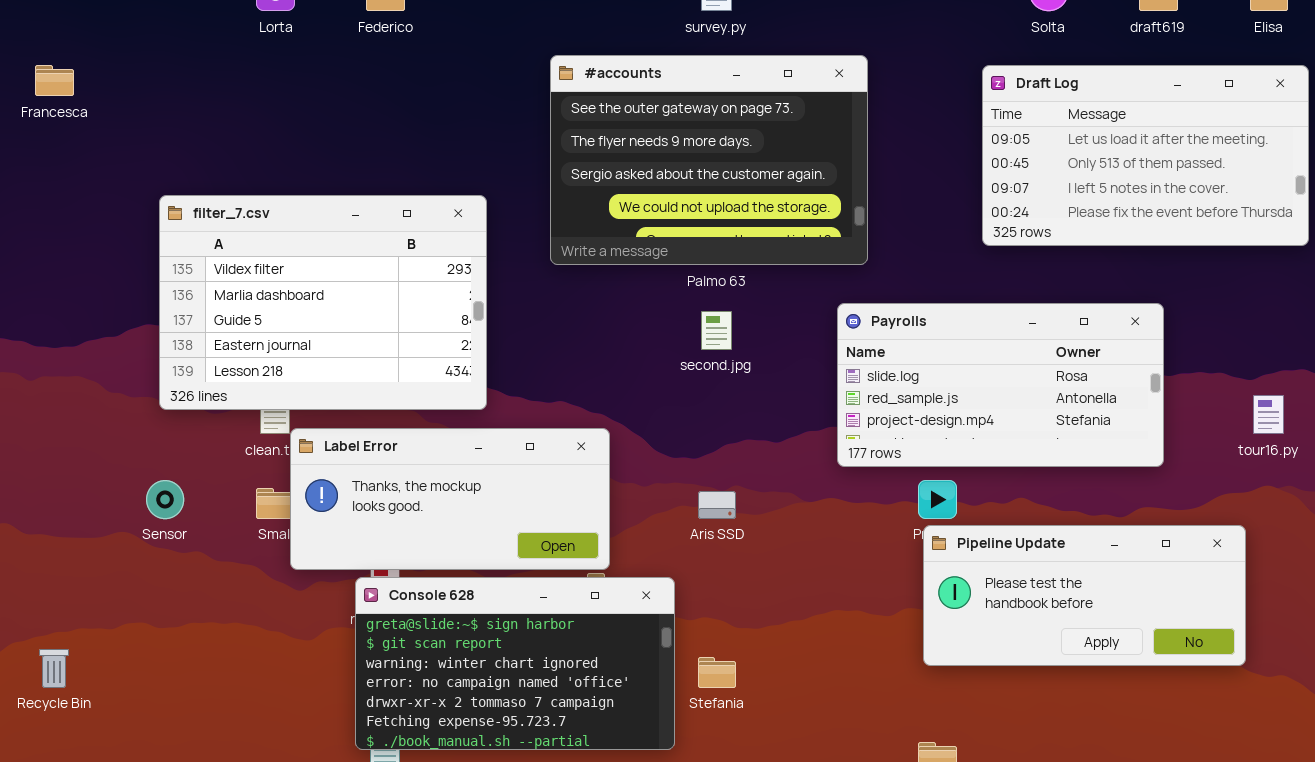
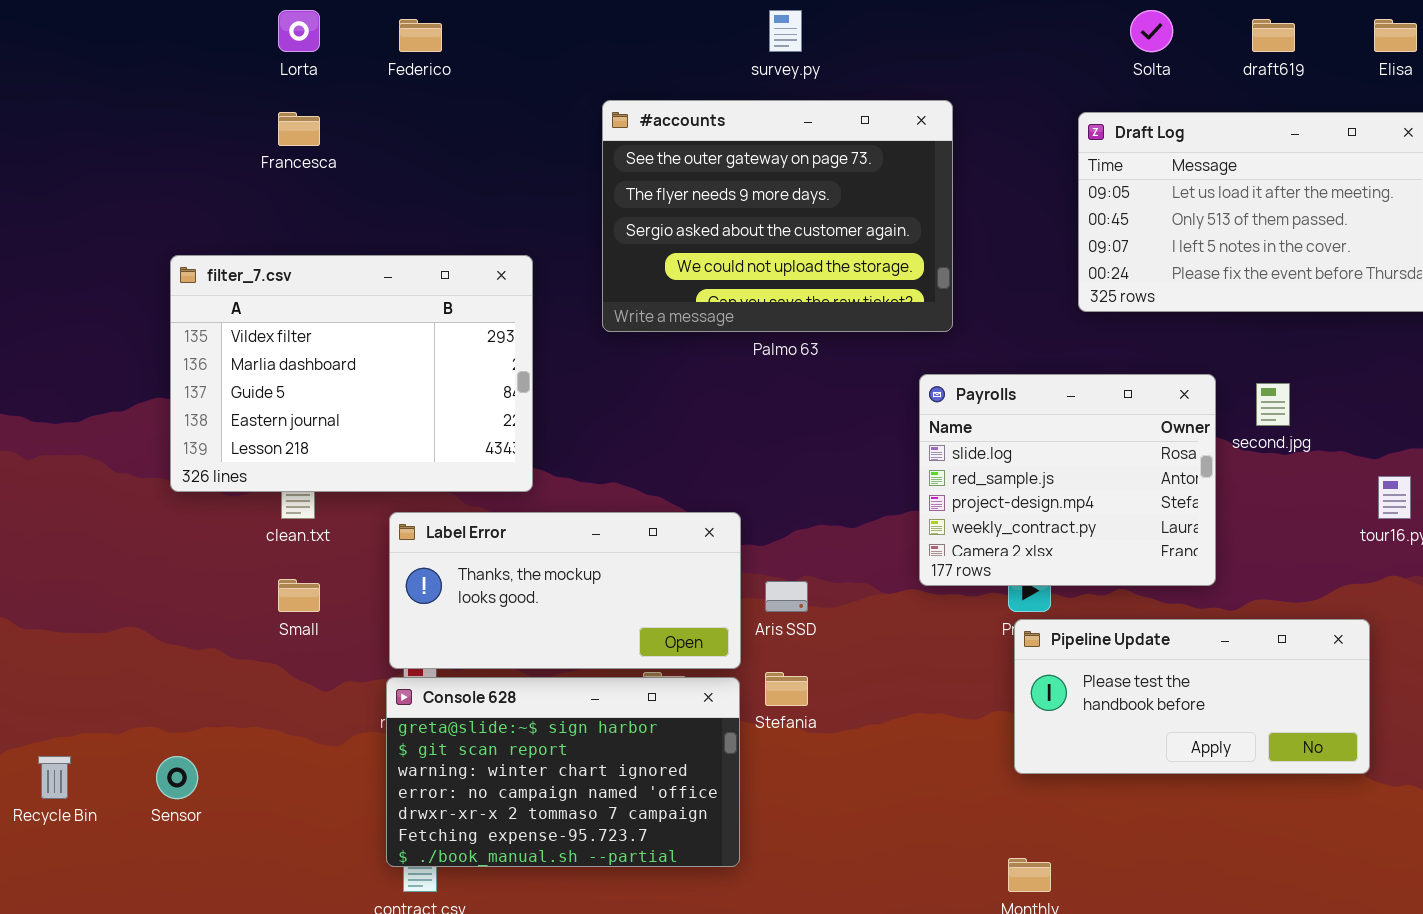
Francesca: [35,65,74,96] -> [278,112,320,146], moved
Payrolls: [837,303,1164,467] -> [919,374,1216,586], resized
second.jpg: [701,311,732,350] -> [1256,383,1290,426], moved
Label Error: [290,428,610,570] -> [389,512,741,669], moved
Sensor: [146,480,184,519] -> [156,756,198,799], moved
Stefania: [698,657,736,688] -> [765,672,808,706], moved

